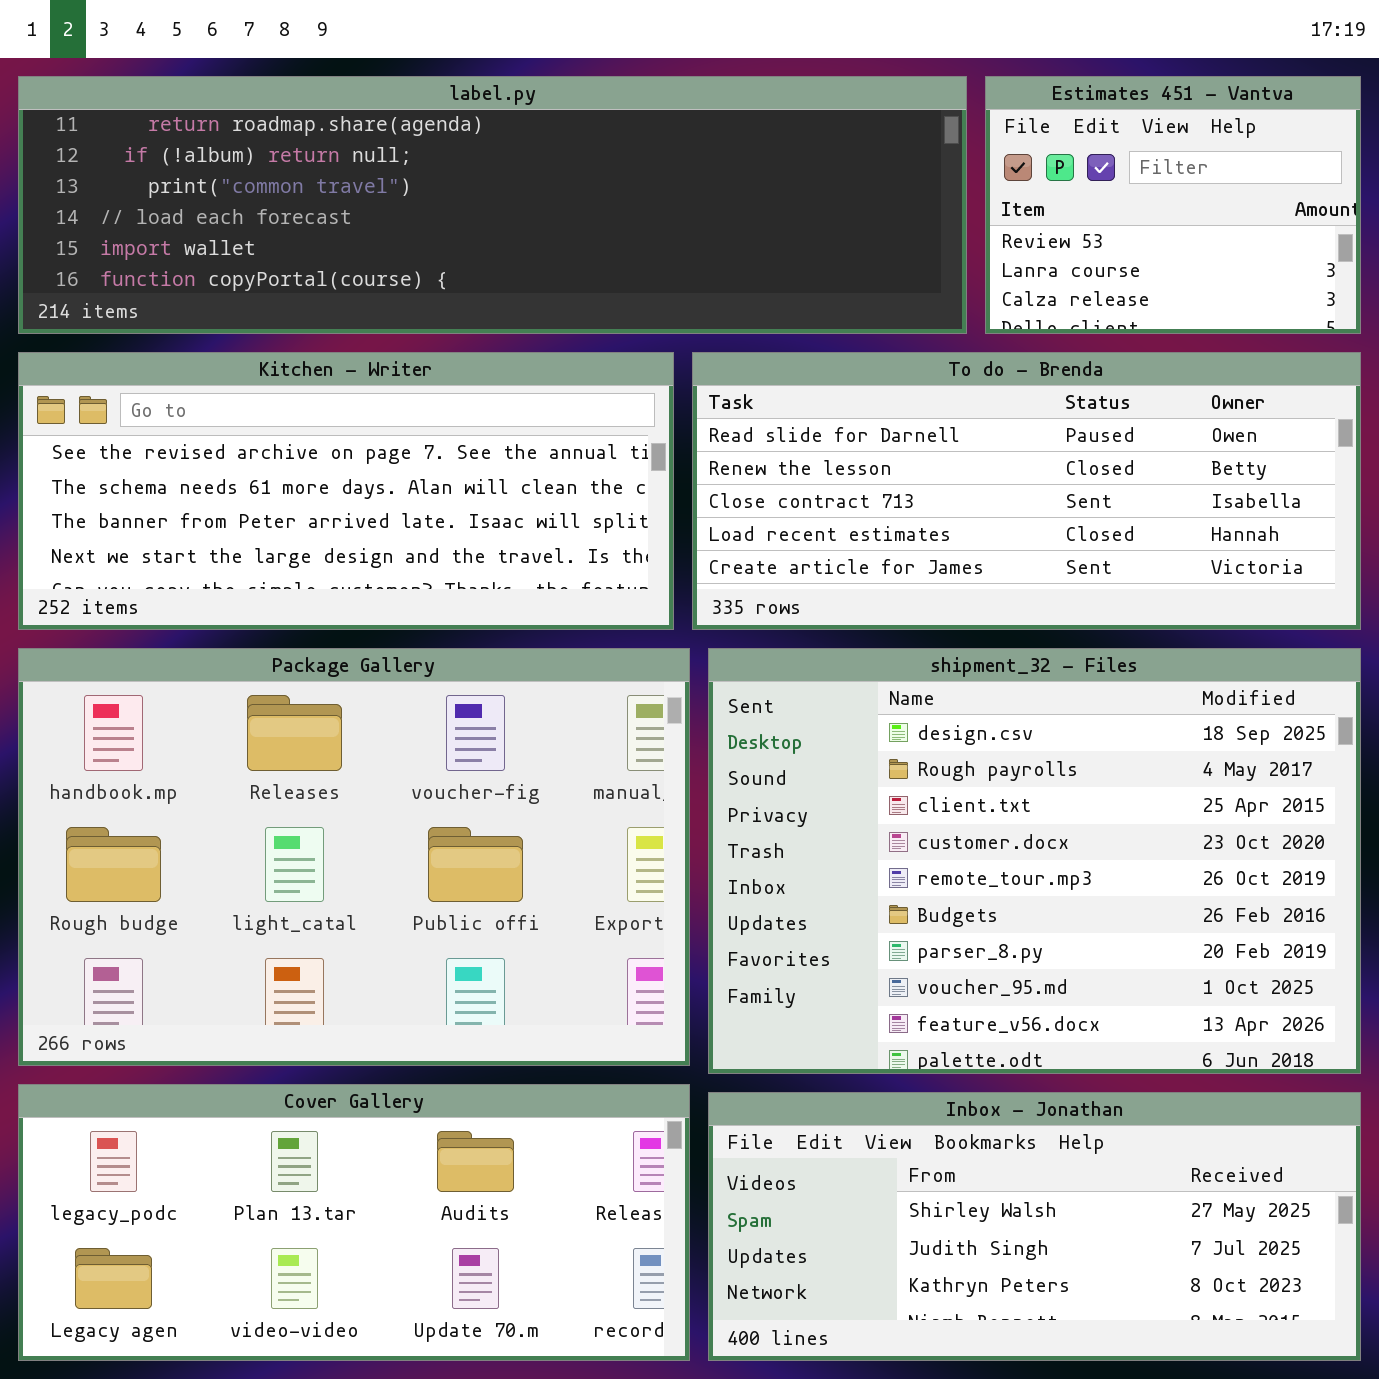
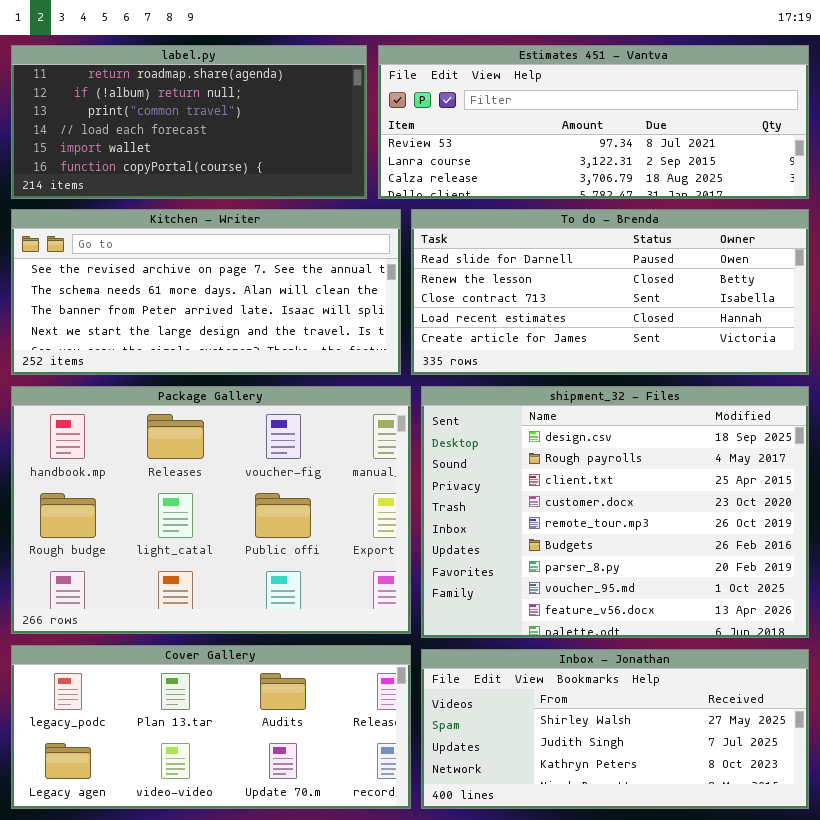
label.py: [18,76,967,334] -> [11,45,367,199], resized
Estimates 451 - Vantva: [985,76,1361,334] -> [378,45,809,199], resized

